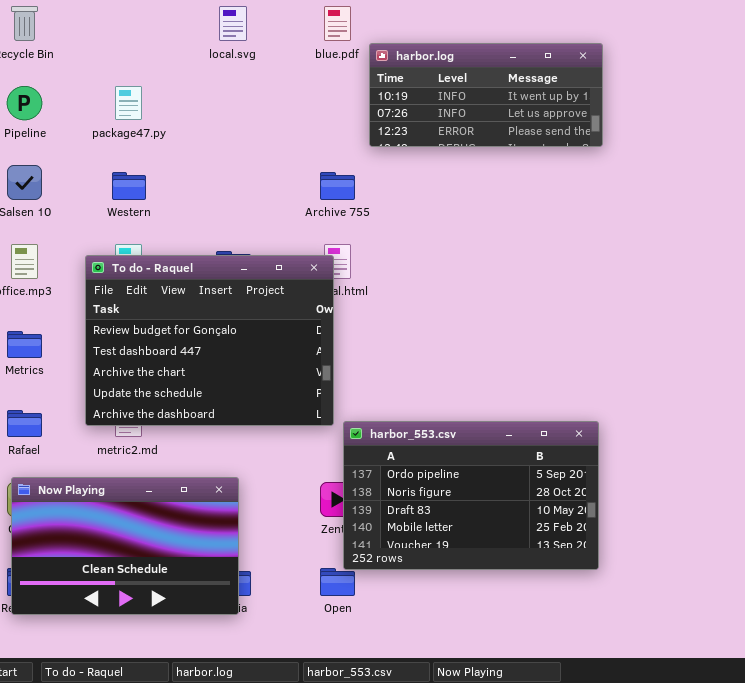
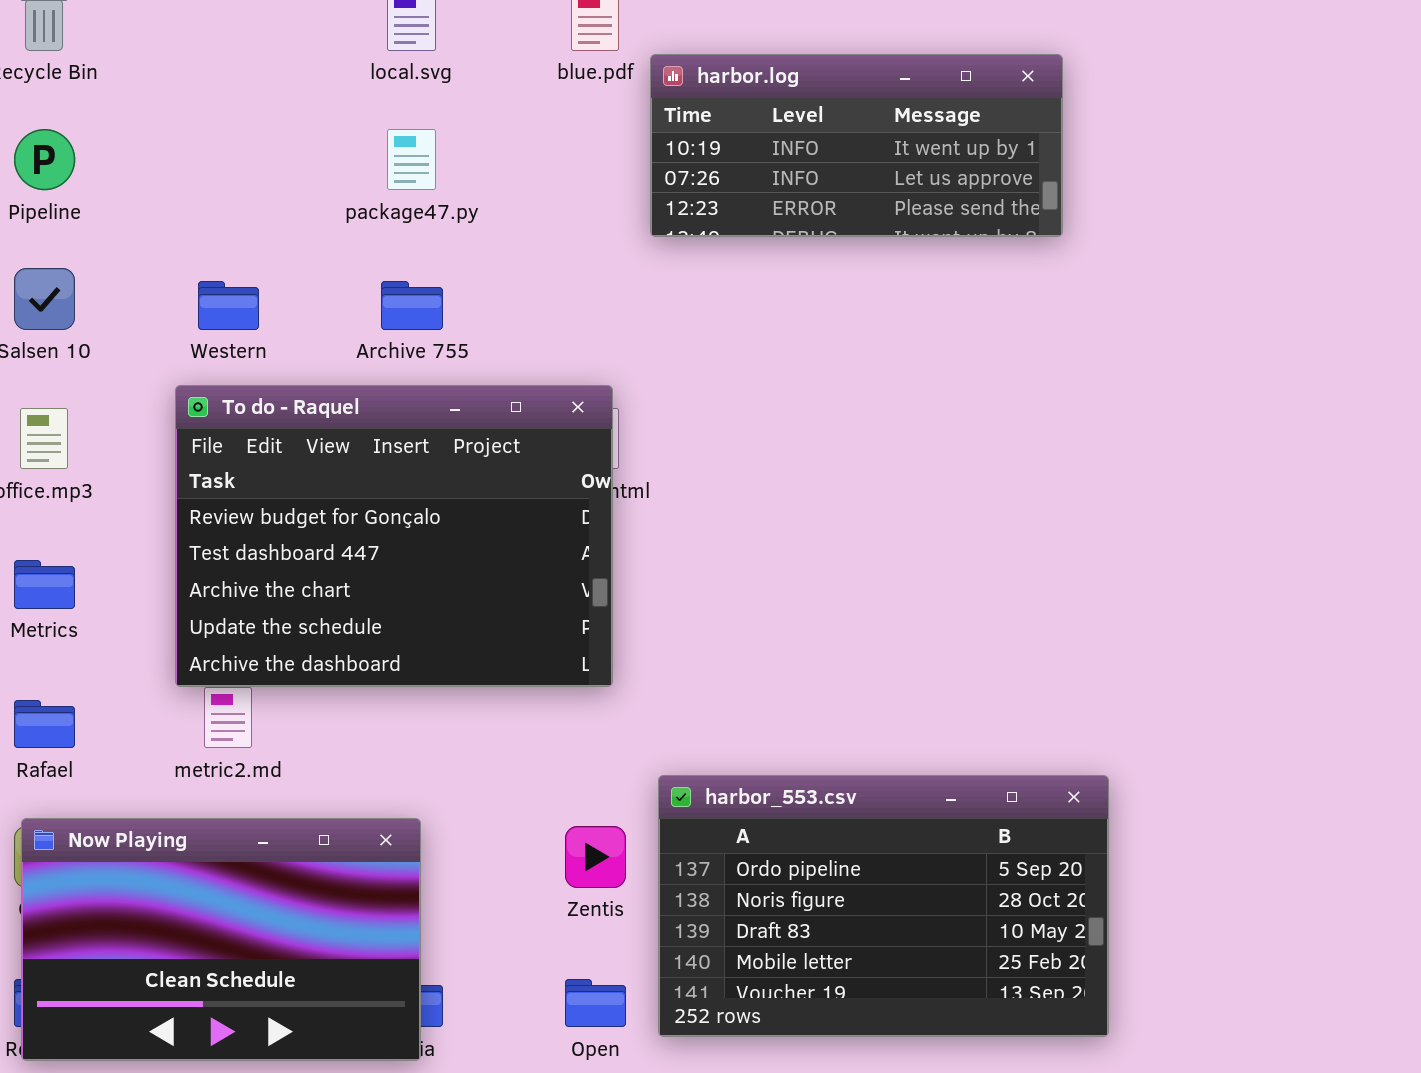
package47.py: [115,86,142,120] -> [387,129,436,190], moved
Archive 755: [320,172,355,200] -> [381,281,443,330], moved
To do - Raquel: [85,255,334,426] -> [175,385,613,687], moved
harbor_553.csv: [343,421,599,570] -> [658,775,1109,1037], moved

